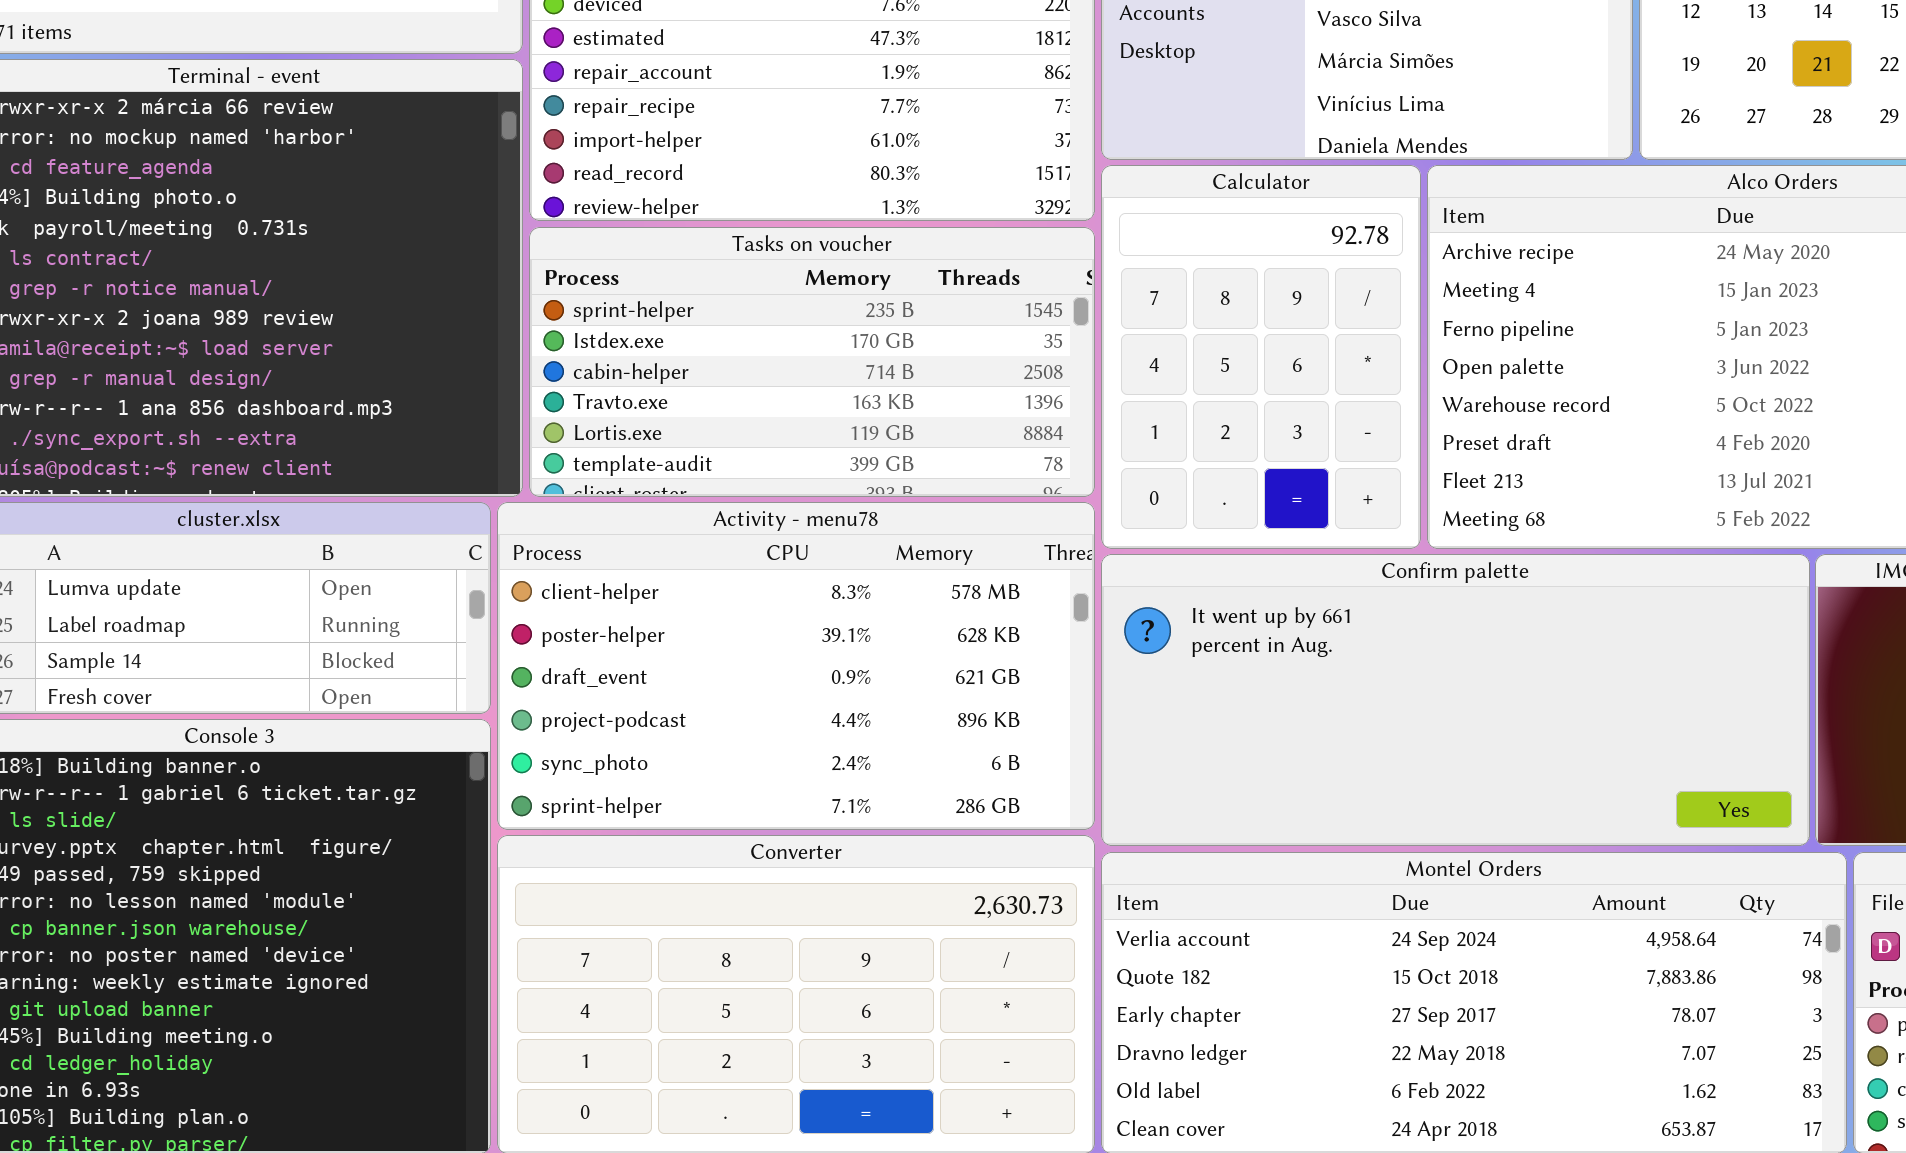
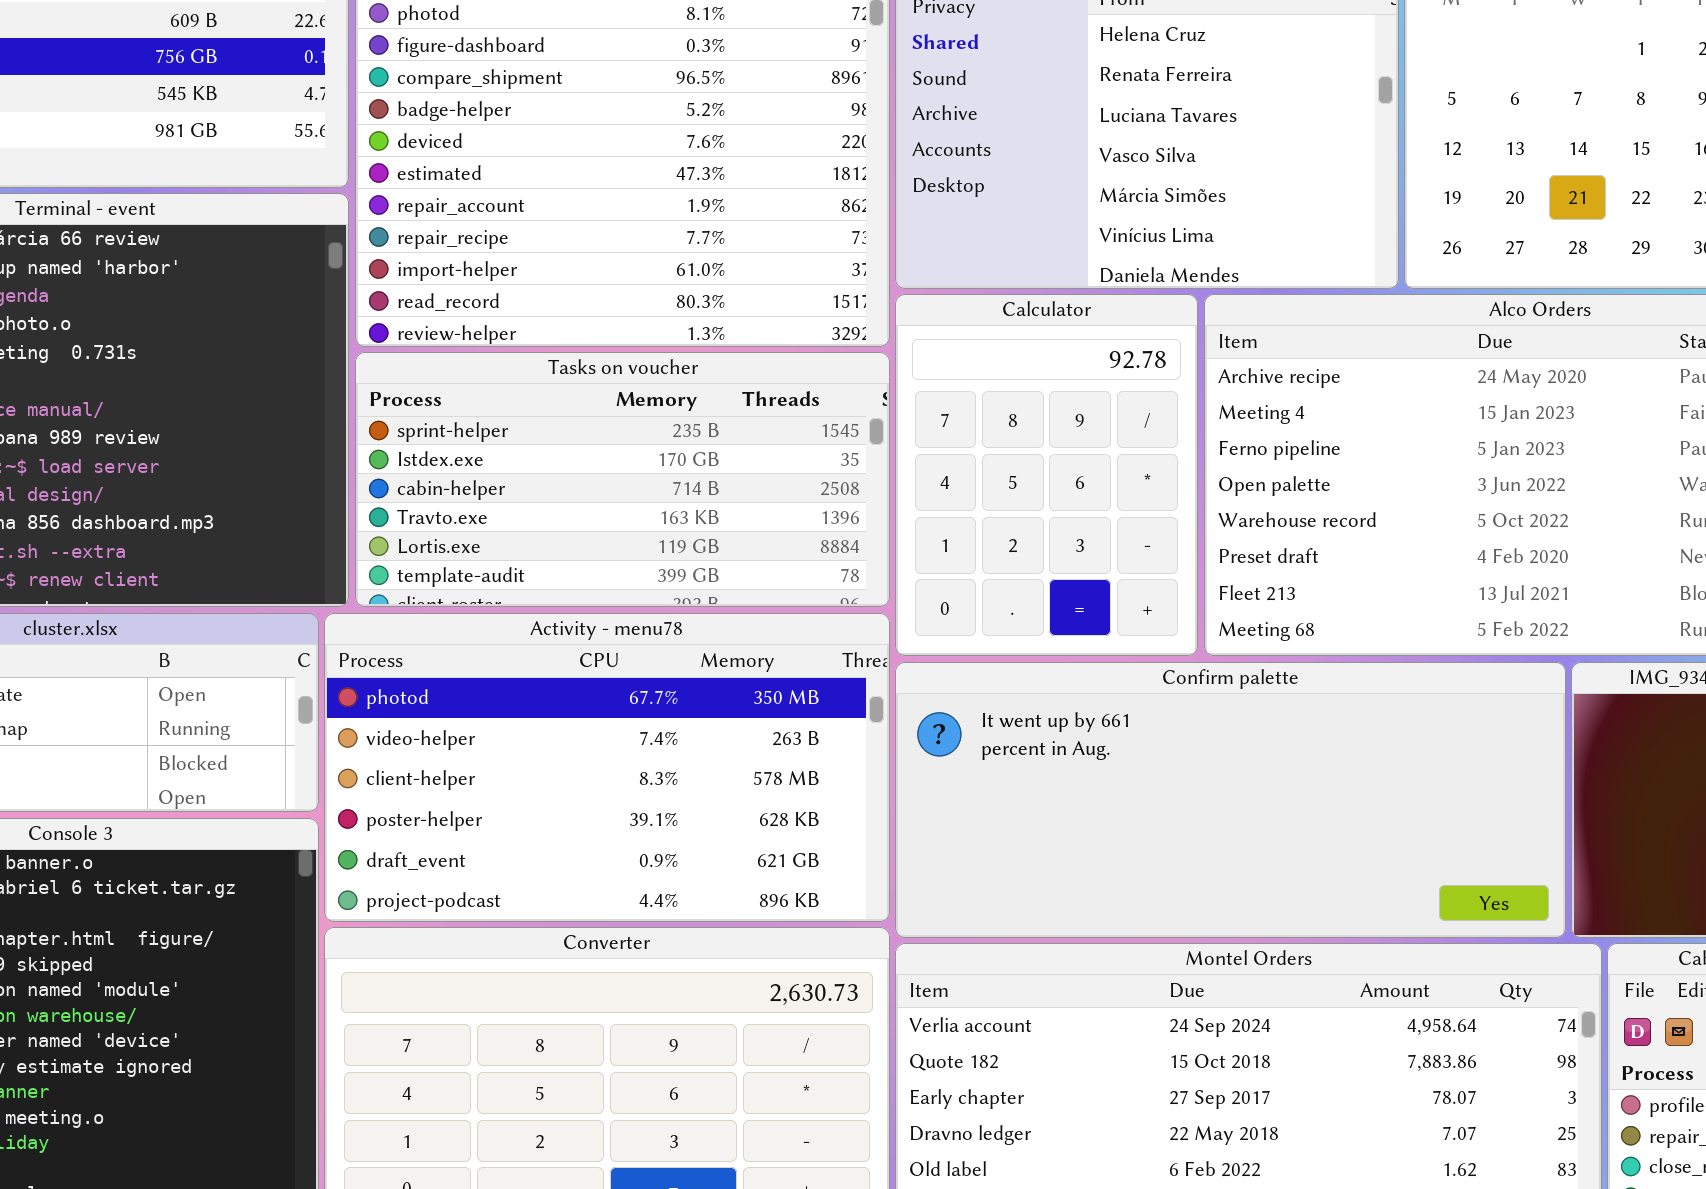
Activity - menu78: [497,502,1095,830] -> [324,613,890,922], scrolled up 2 rows

